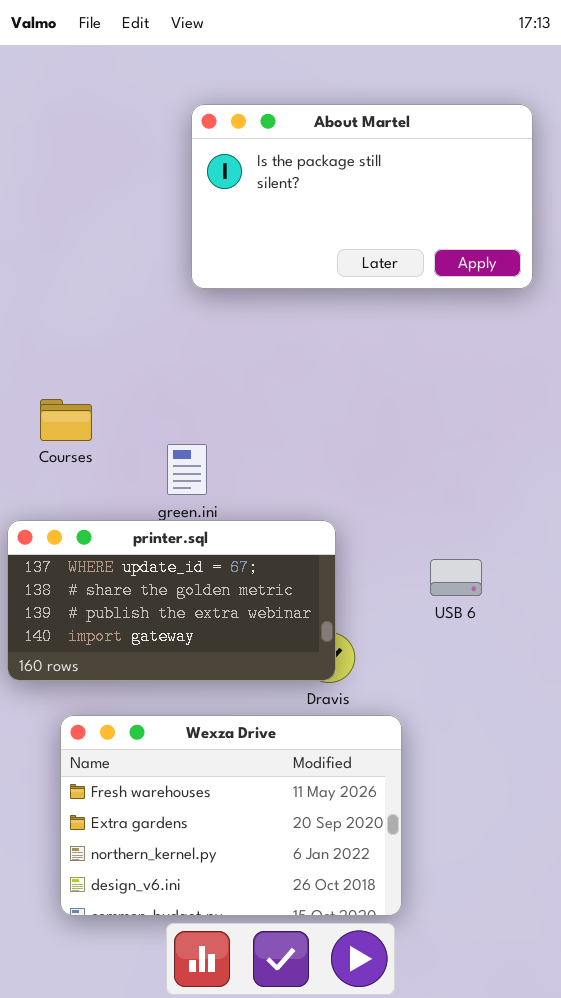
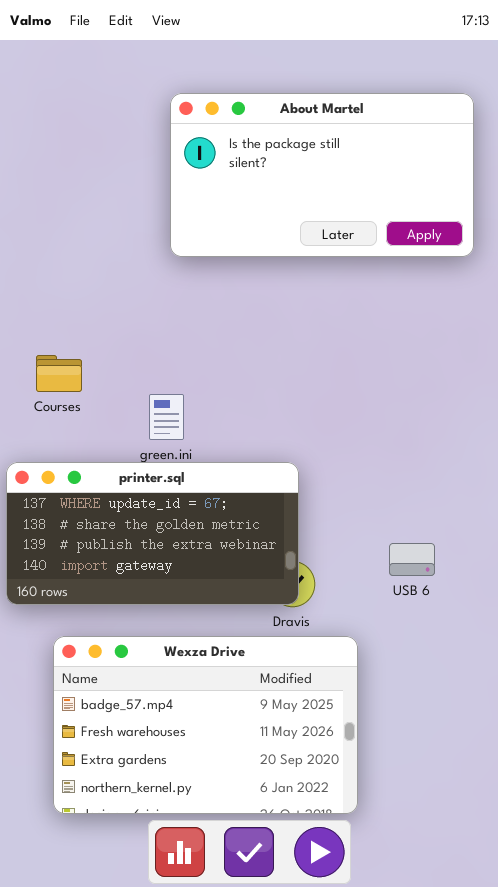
USB 6: [430,559,482,596] -> [389,543,435,576], moved
Wexza Drive: [60,715,402,916] -> [53,636,358,814], scrolled up 1 row

